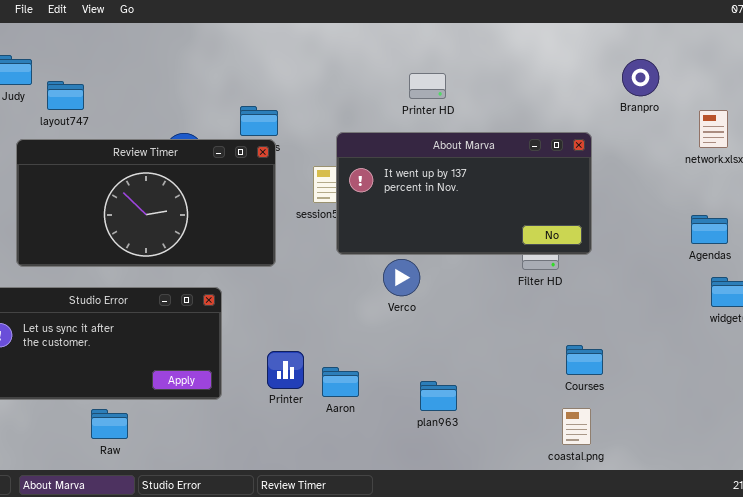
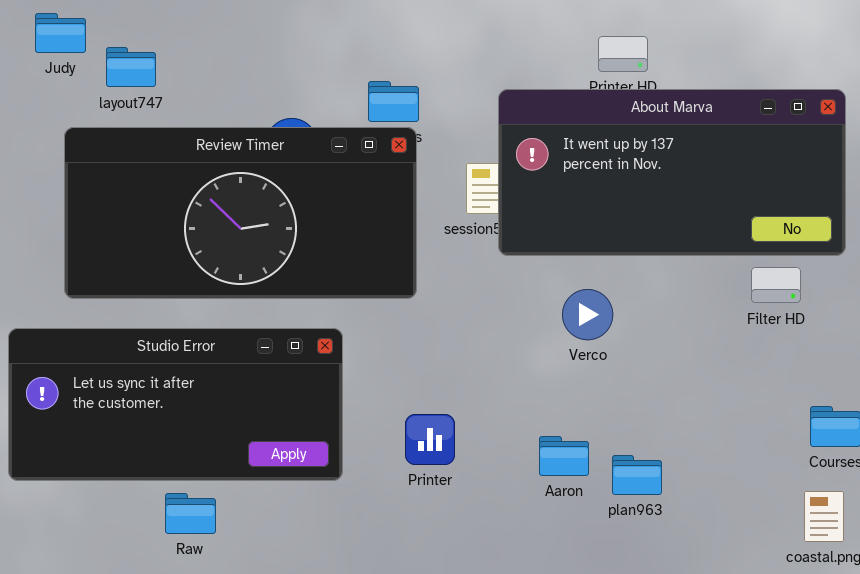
About Marva: [336,132,592,255] -> [498,89,846,256], moved
Aaron: [322,367,359,397] -> [539,436,589,476], moved

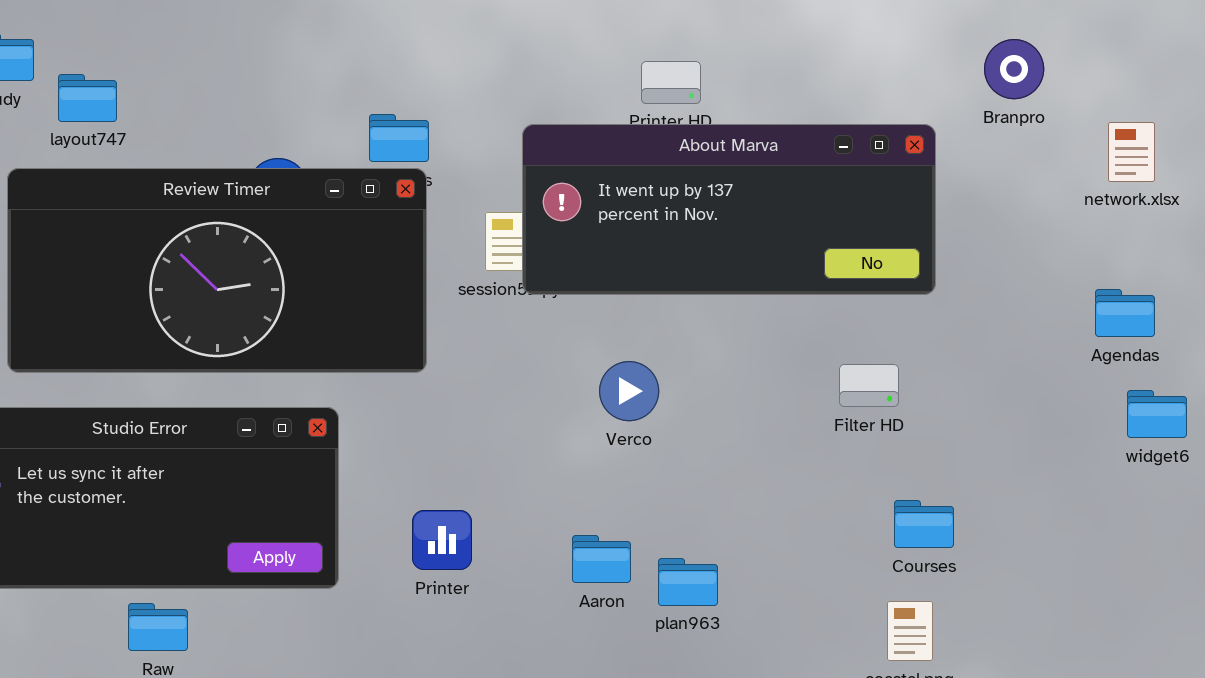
About Marva: [498,89,846,256] -> [522,124,936,295], resized
Filter HD: [751,267,801,303] -> [839,364,899,407], moved

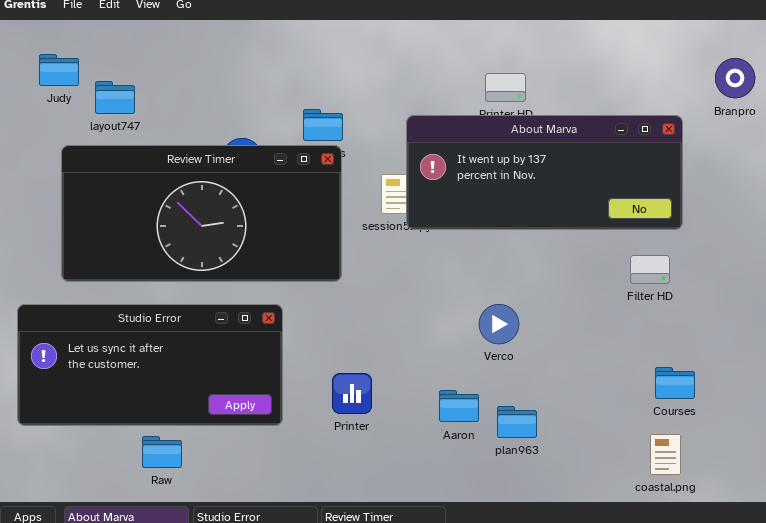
Verco: [599,361,659,421] -> [479,304,519,344], moved
Filter HD: [839,364,899,407] -> [630,255,670,284], moved

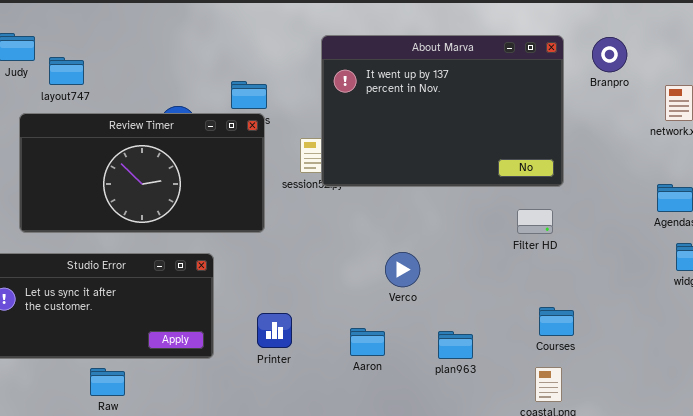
About Marva: [406,115,683,230] -> [321,35,564,187], resized
plan963: [497,406,537,438] -> [438,331,473,359], moved

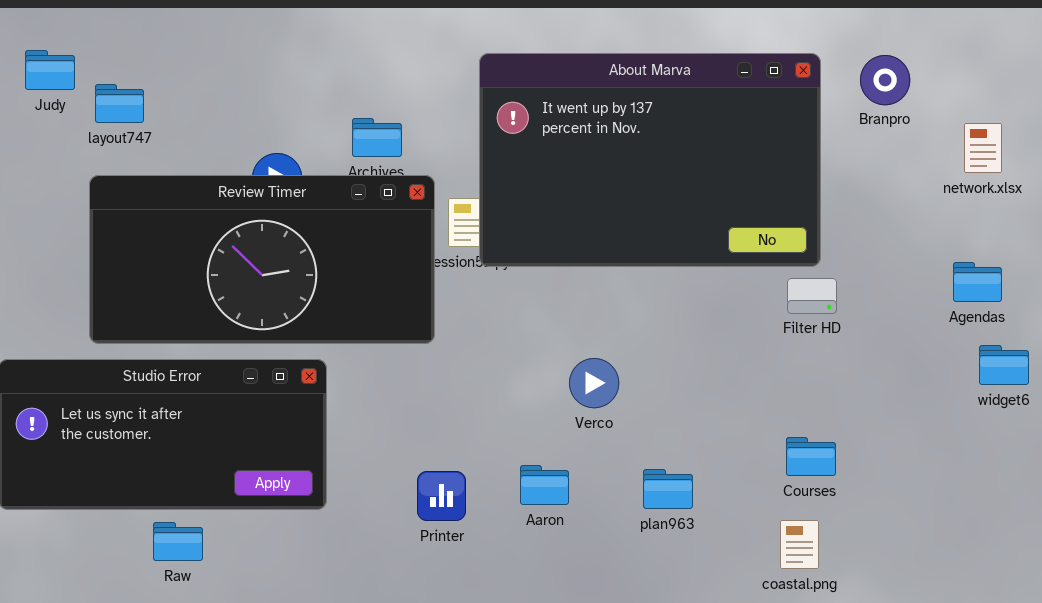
Review Timer: [19,113,265,233] -> [89,175,435,344], moved
Filter HD: [517,209,553,234] -> [787,278,837,314], moved
Printer: [257,313,292,348] -> [417,471,466,521], moved

